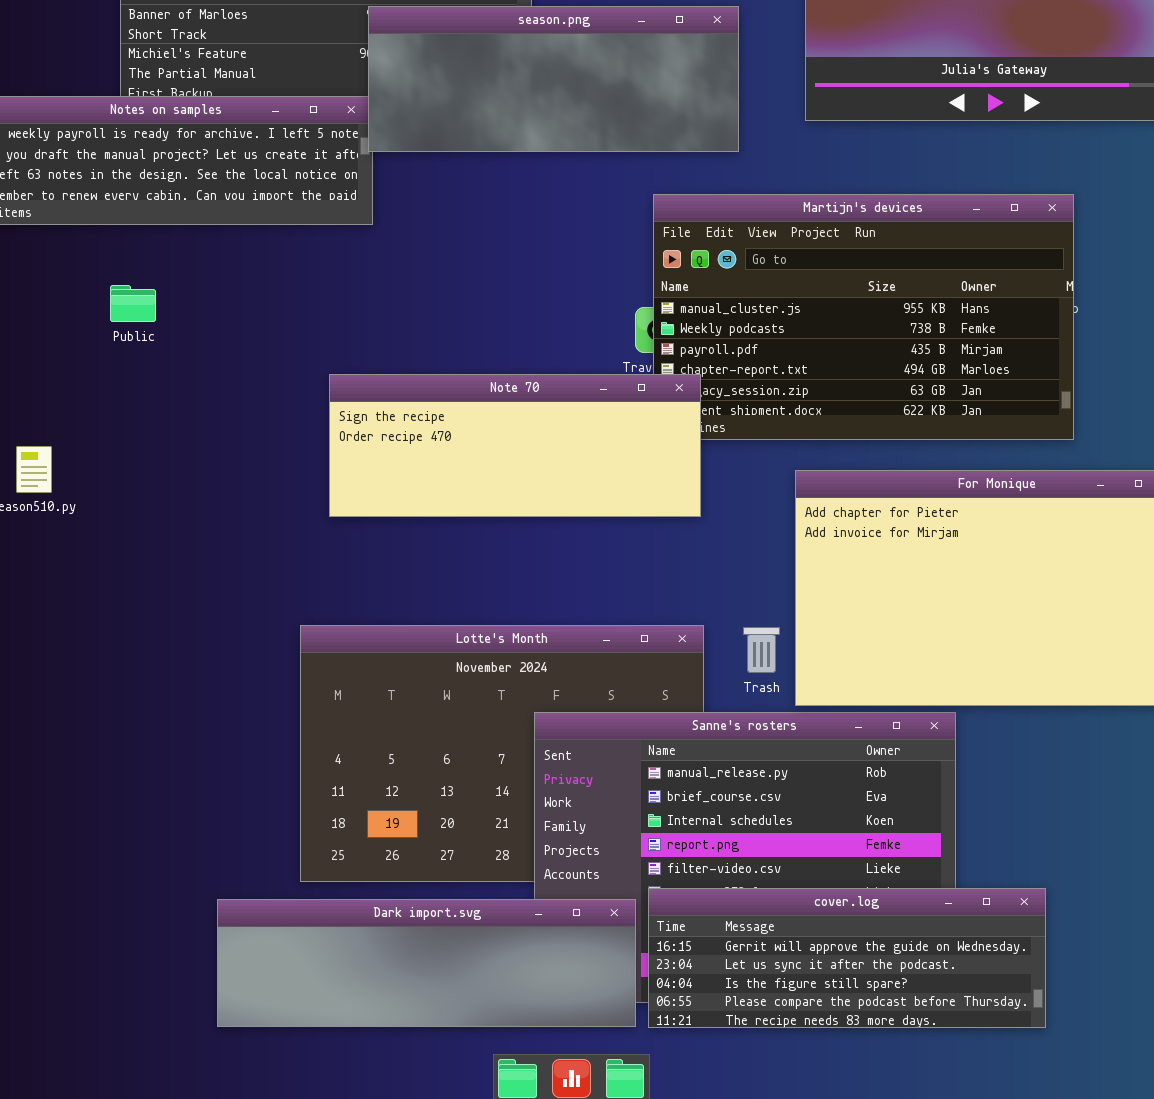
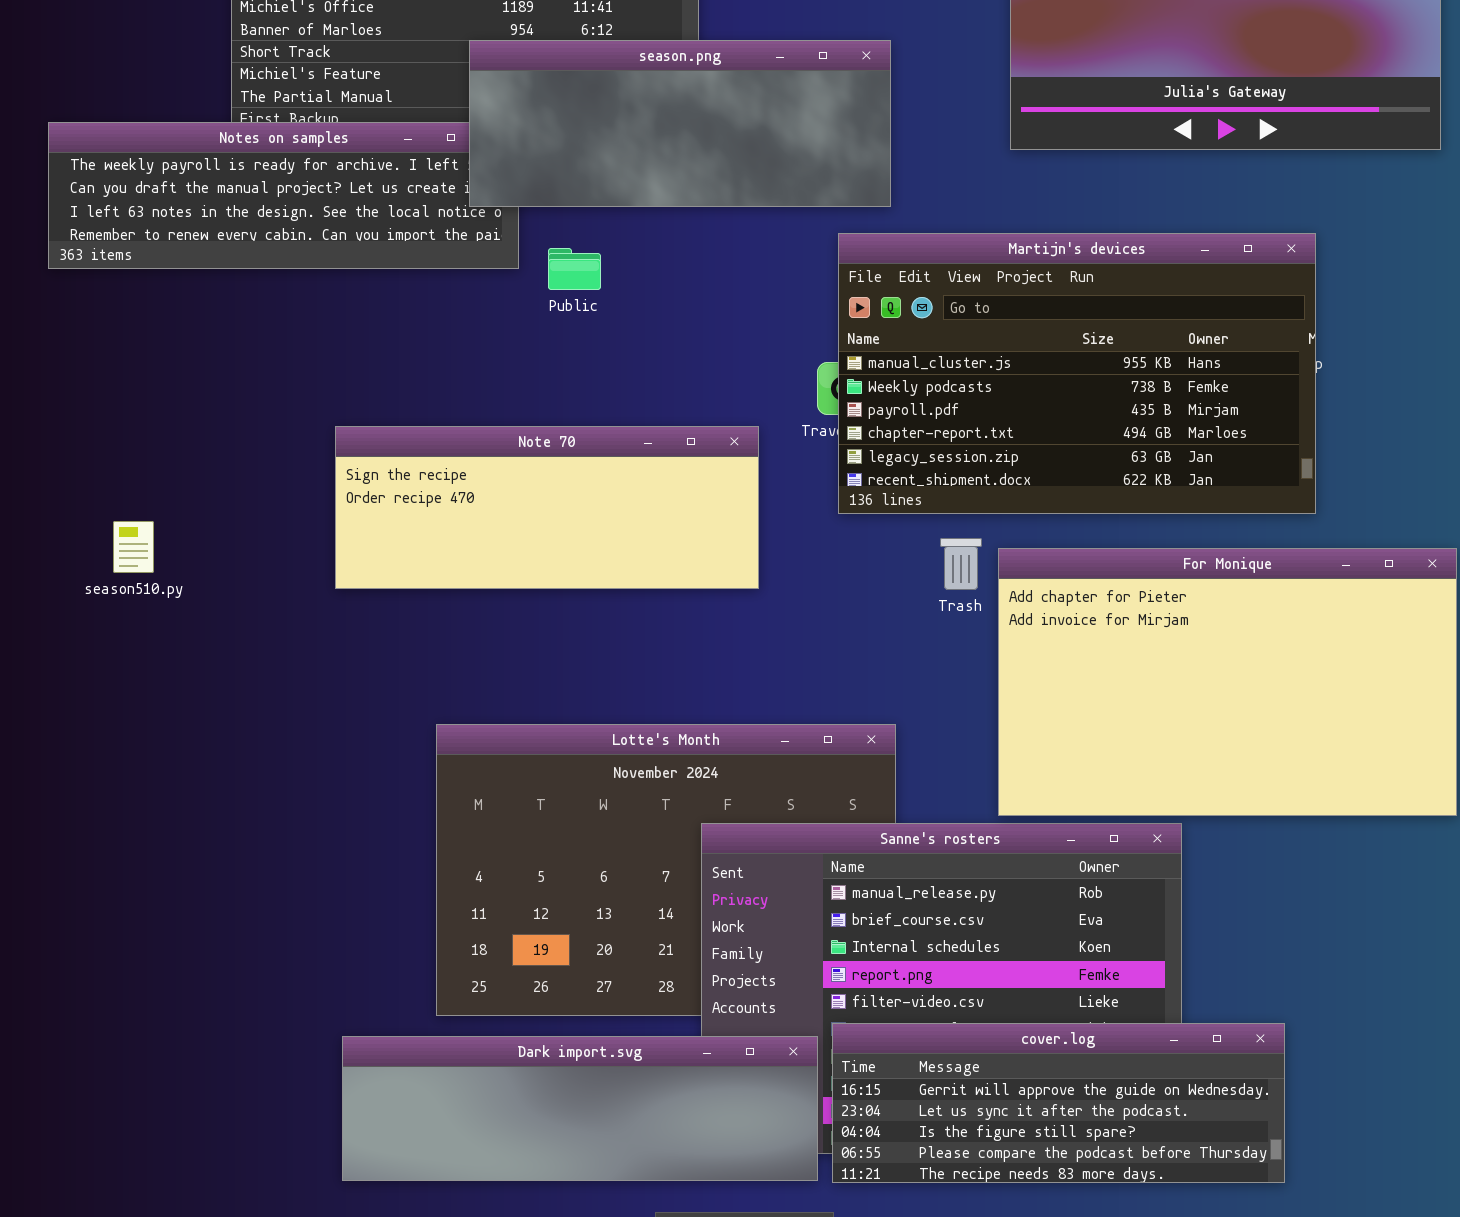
season.png: [368,6,739,152] -> [469,40,891,207], moved
Public: [110,285,156,322] -> [548,248,601,290], moved
Note 70: [329,374,701,517] -> [335,426,759,589], moved
Trash: [743,627,780,673] -> [940,538,982,590], moved

